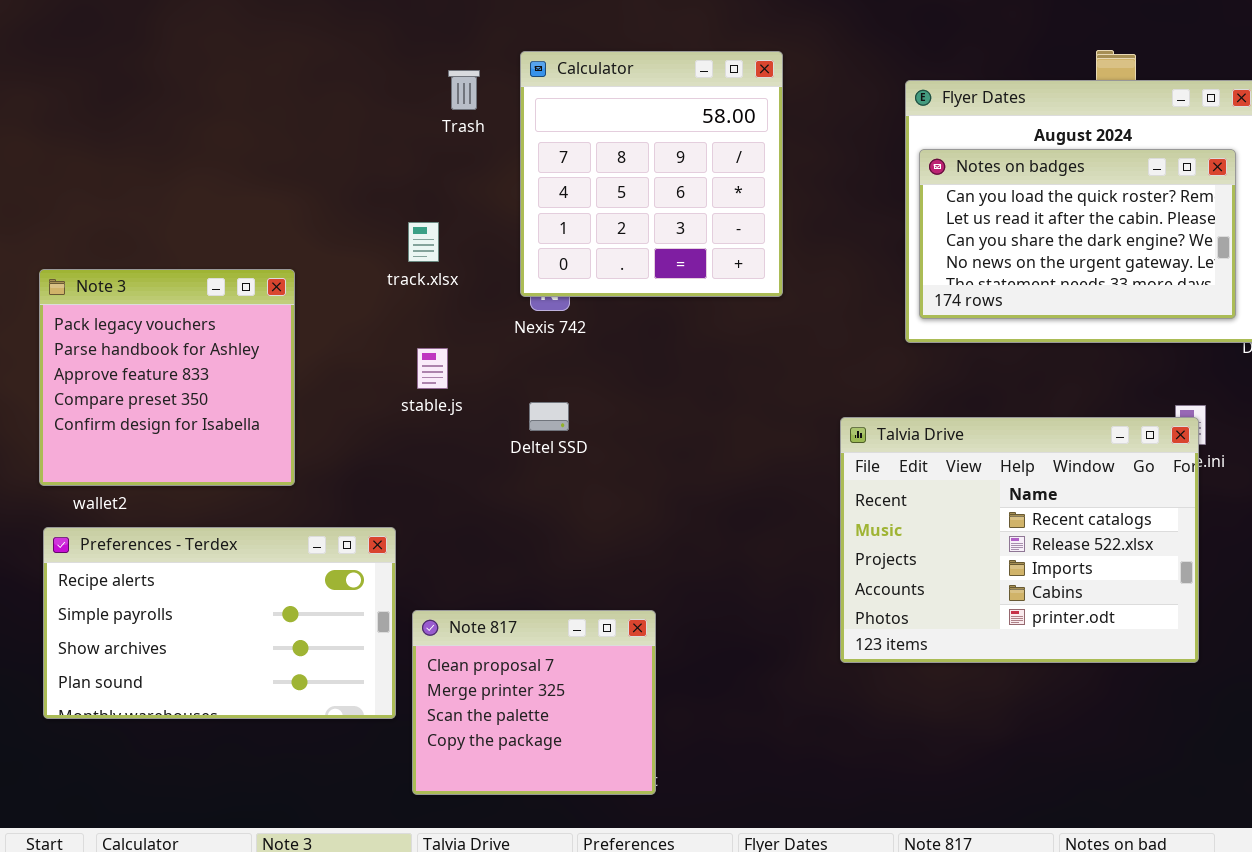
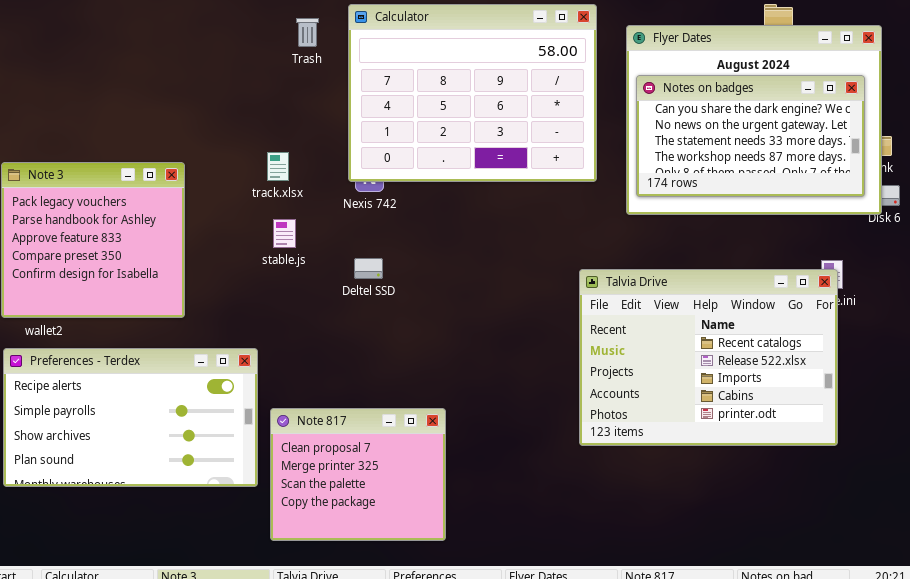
Calculator: [520,51,783,297] -> [348,4,597,182], resized
Notes on badges: [919,149,1236,319] -> [636,75,865,197], scrolled down 2 rows
track.xlsx: [408,222,439,262] -> [267,152,289,181], moved

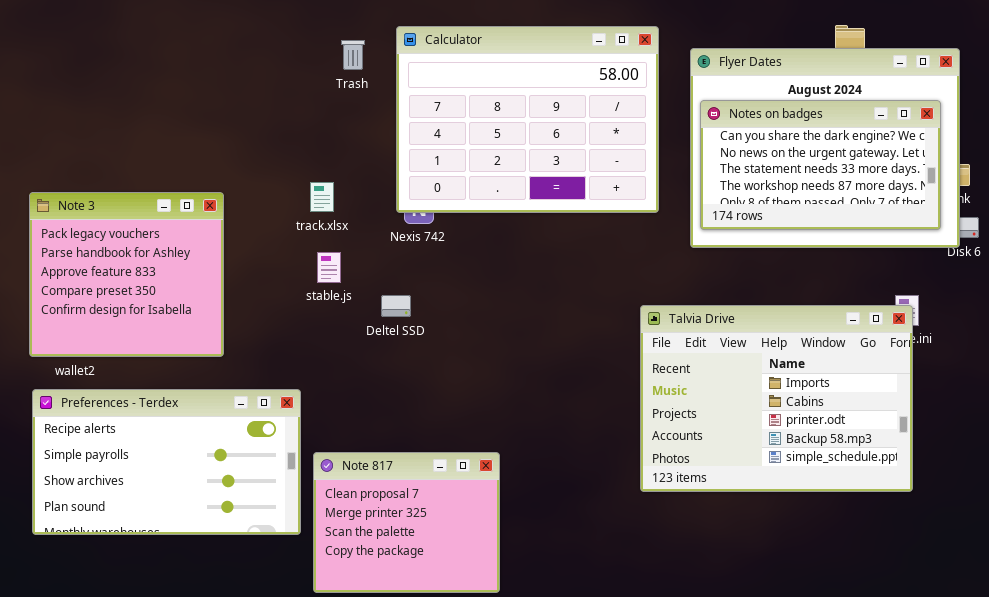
Deltel SSD: [354,258,383,279] -> [381,295,411,317], moved
Talvia Drive: [579,269,838,446] -> [640,305,913,492], scrolled down 2 rows

